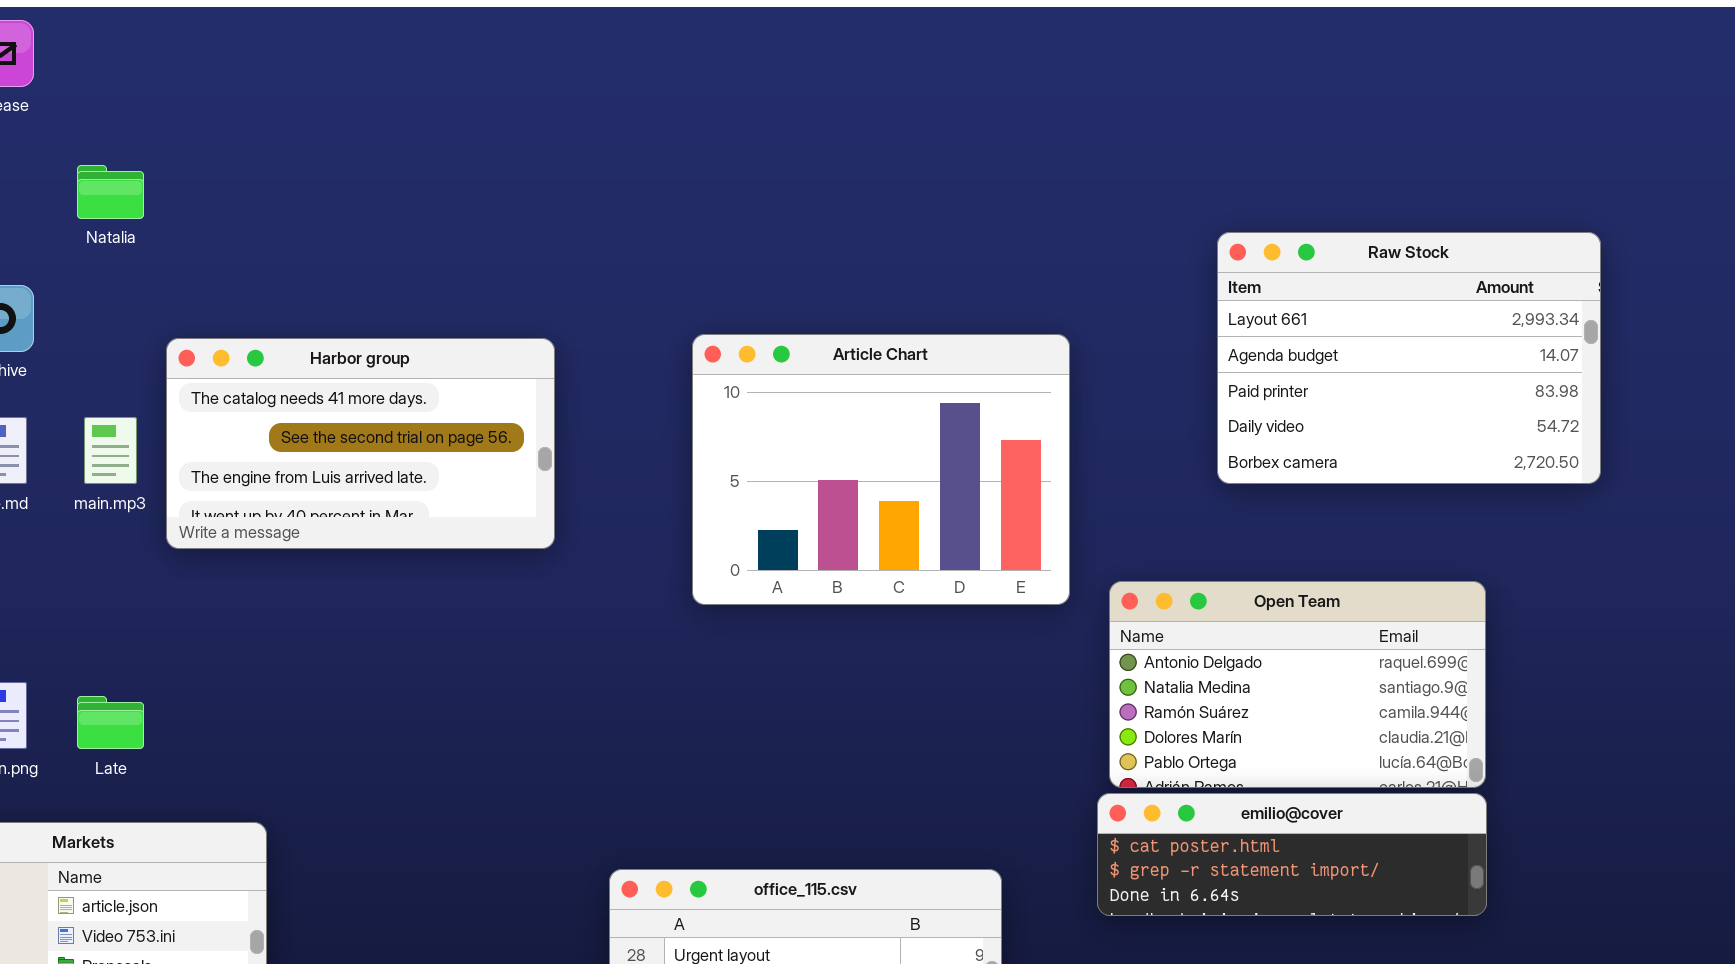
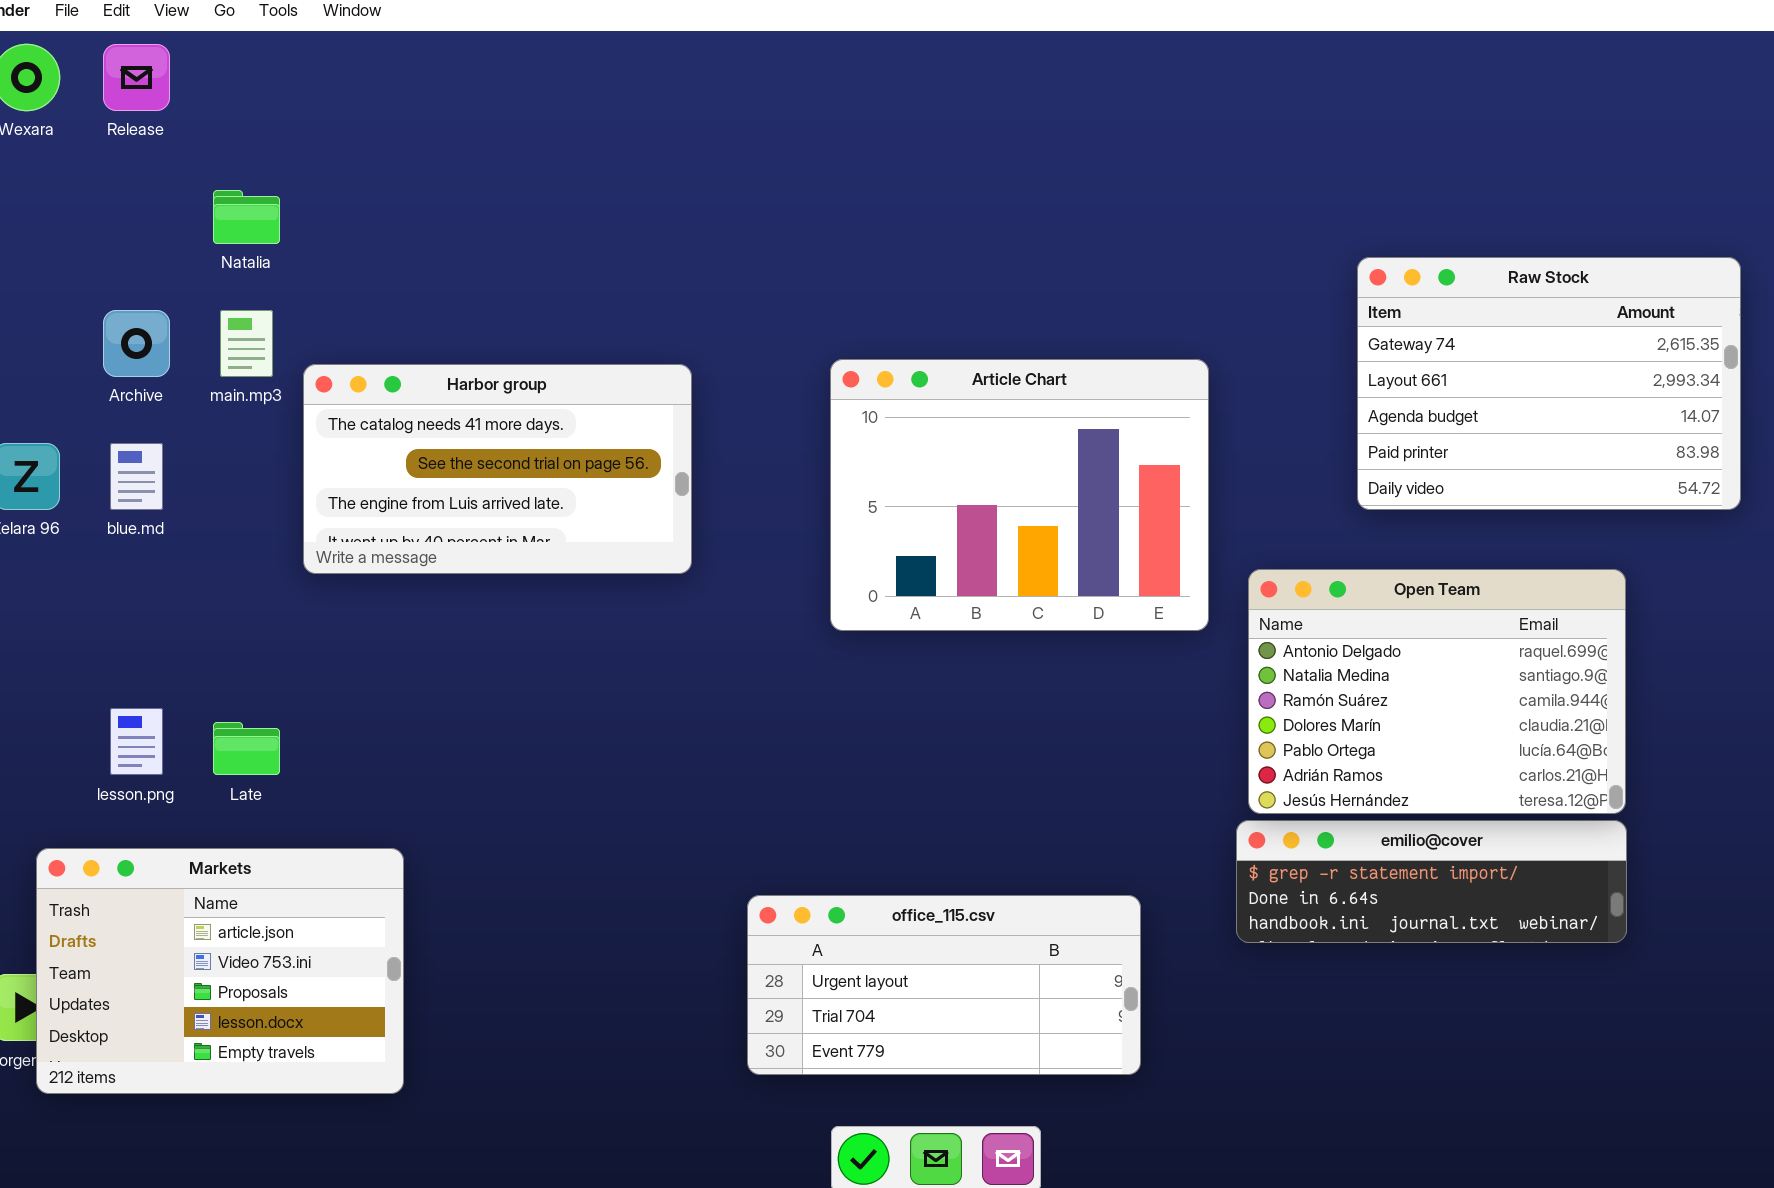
Raw Stock: [1217,232,1601,484] -> [1357,257,1741,510], scrolled up 1 row
main.mp3: [84,417,137,484] -> [220,310,273,377], moved
Open Team: [1109,581,1486,788] -> [1248,569,1626,814], resized
emilio@cover: [1097,793,1487,916] -> [1236,820,1627,943], scrolled down 1 row

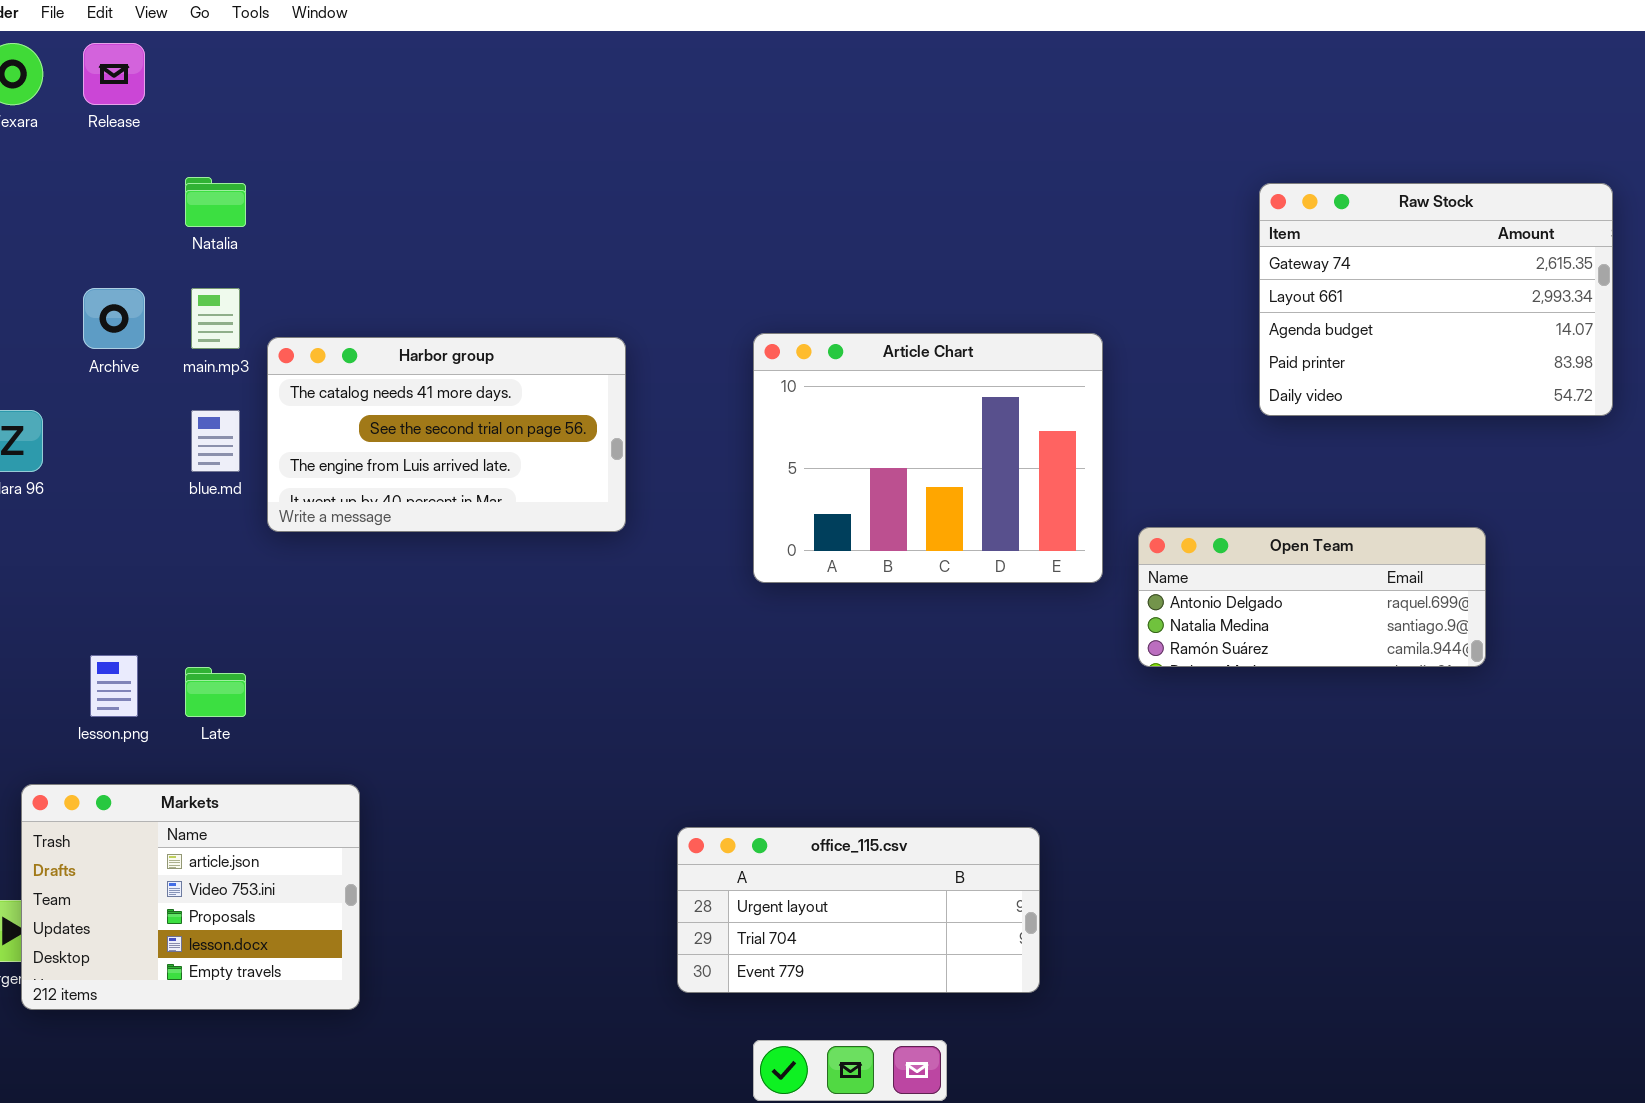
Raw Stock: [1357,257,1741,510] -> [1259,183,1613,416], moved
blue.md: [110,443,163,510] -> [191,410,240,472], moved
Open Team: [1248,569,1626,814] -> [1138,527,1486,667], resized
emilio@cover: [1236,820,1627,943] -> none, closed

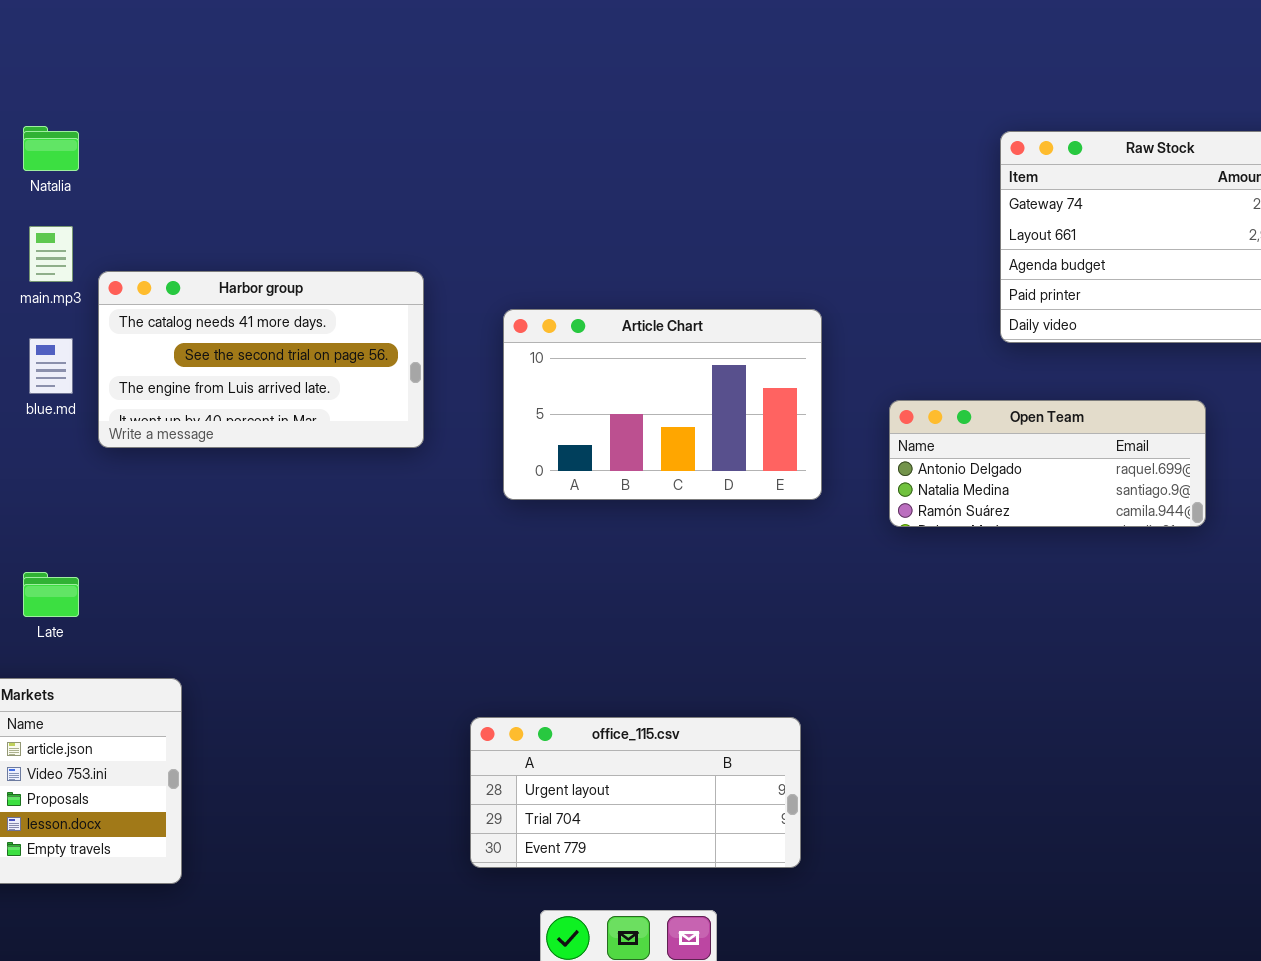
Article Chart: [753,333,1103,583] -> [503,309,822,500], moved, resized
Open Team: [1138,527,1486,667] -> [889,400,1206,527], moved

